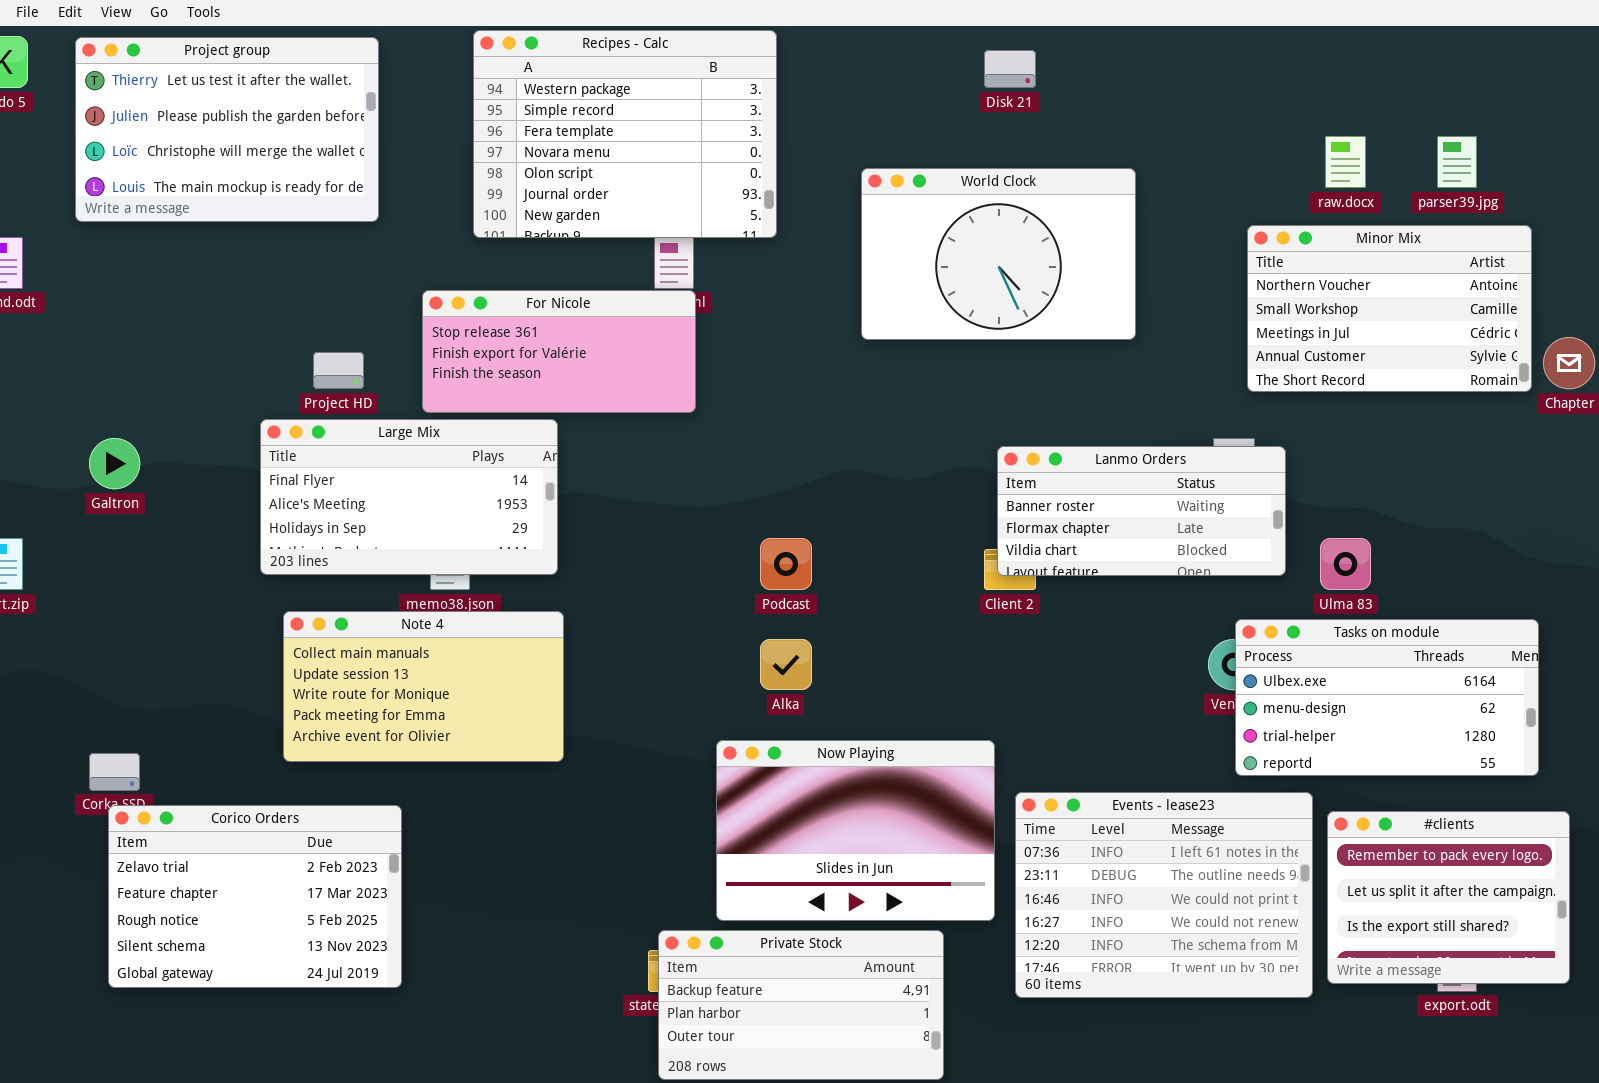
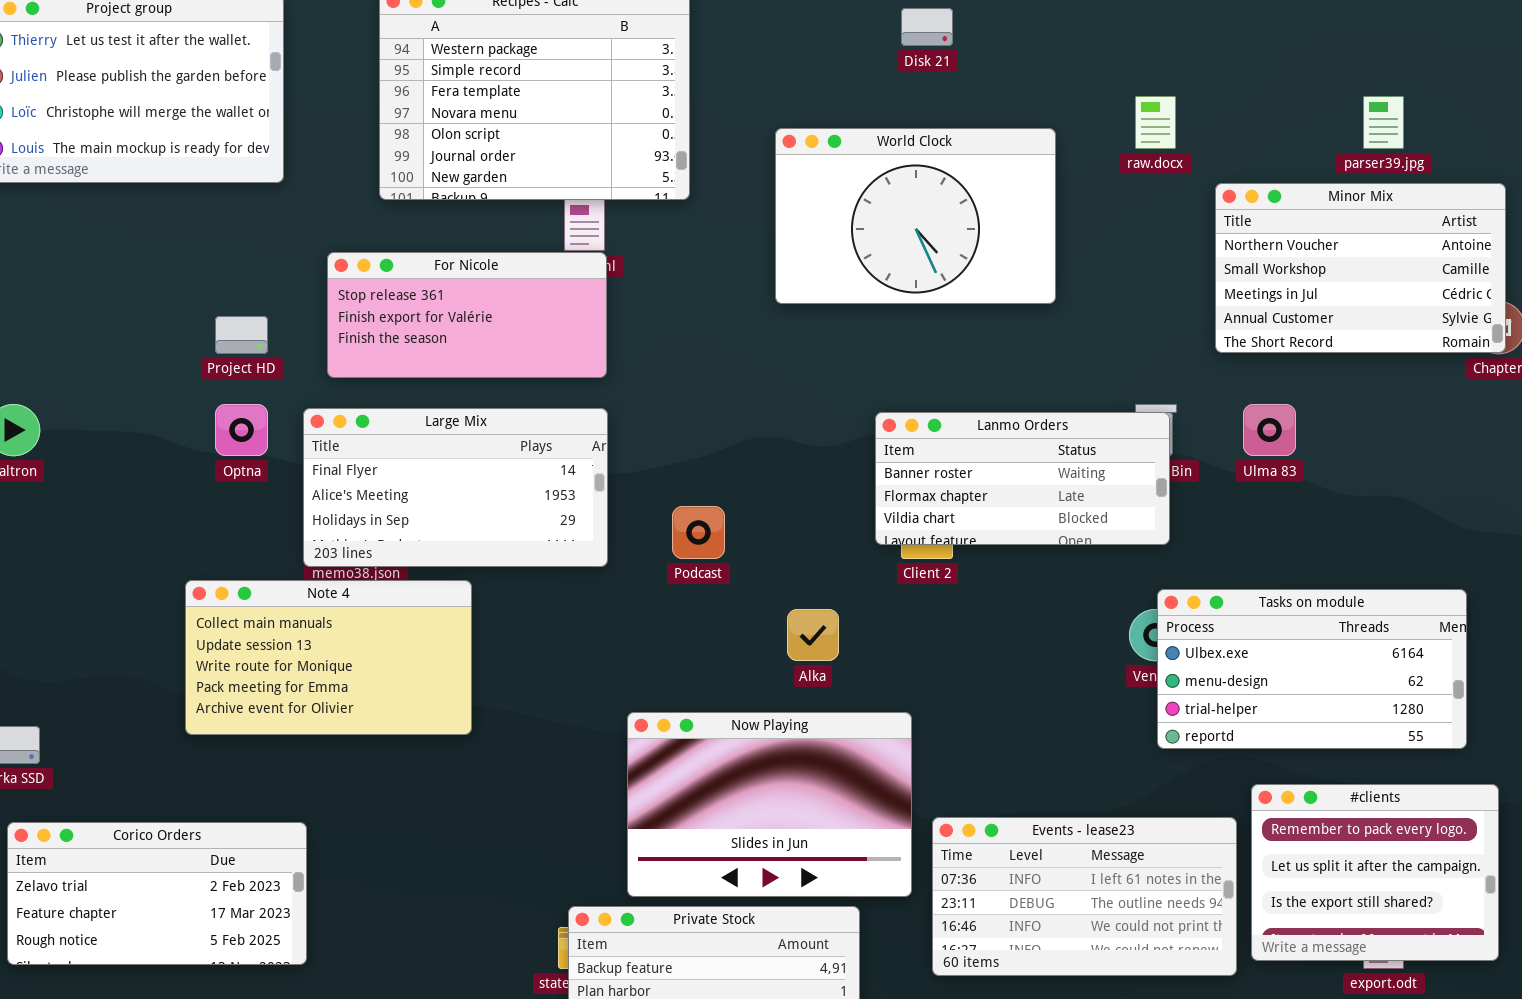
raw.docx: [1325,136,1366,188] -> [1135,96,1176,149], moved
Minor Mix: [1247,225,1532,392] -> [1215,183,1506,353], moved
Large Mix: [260,419,558,575] -> [303,408,608,567], moved
Lanmo Orders: [997,446,1286,576] -> [875,412,1170,545], moved
Ulma 83: [1320,538,1371,590] -> [1243,404,1296,456], moved
Alka: [760,639,812,690] -> [787,609,839,661], moved
Events - lease23: [1015,792,1313,998] -> [932,817,1237,976], resized
Corico Orders: [108,805,402,988] -> [7,822,307,965], resized

